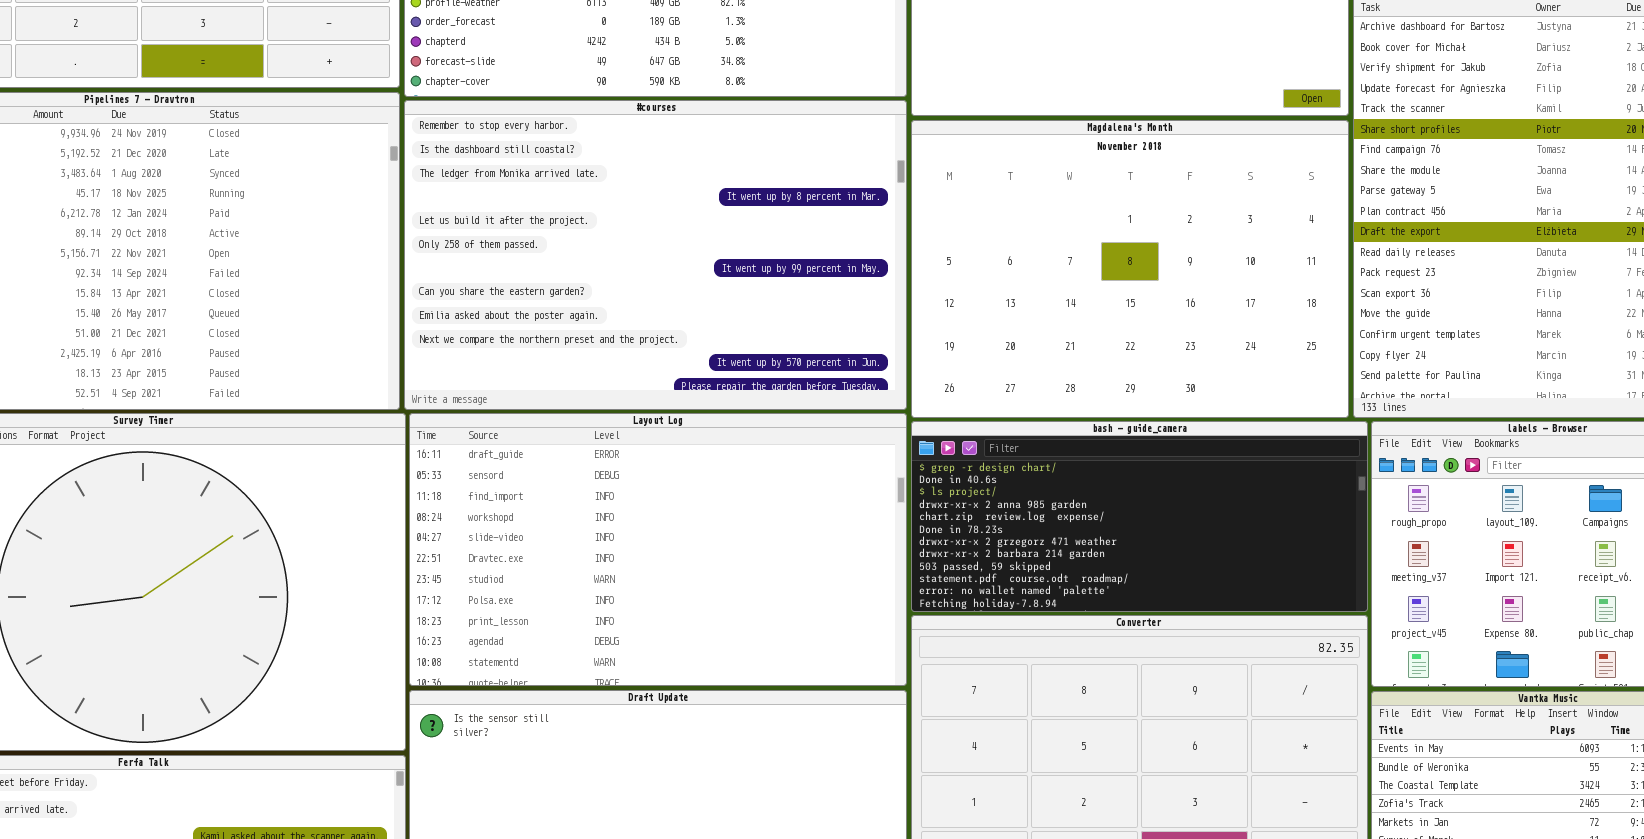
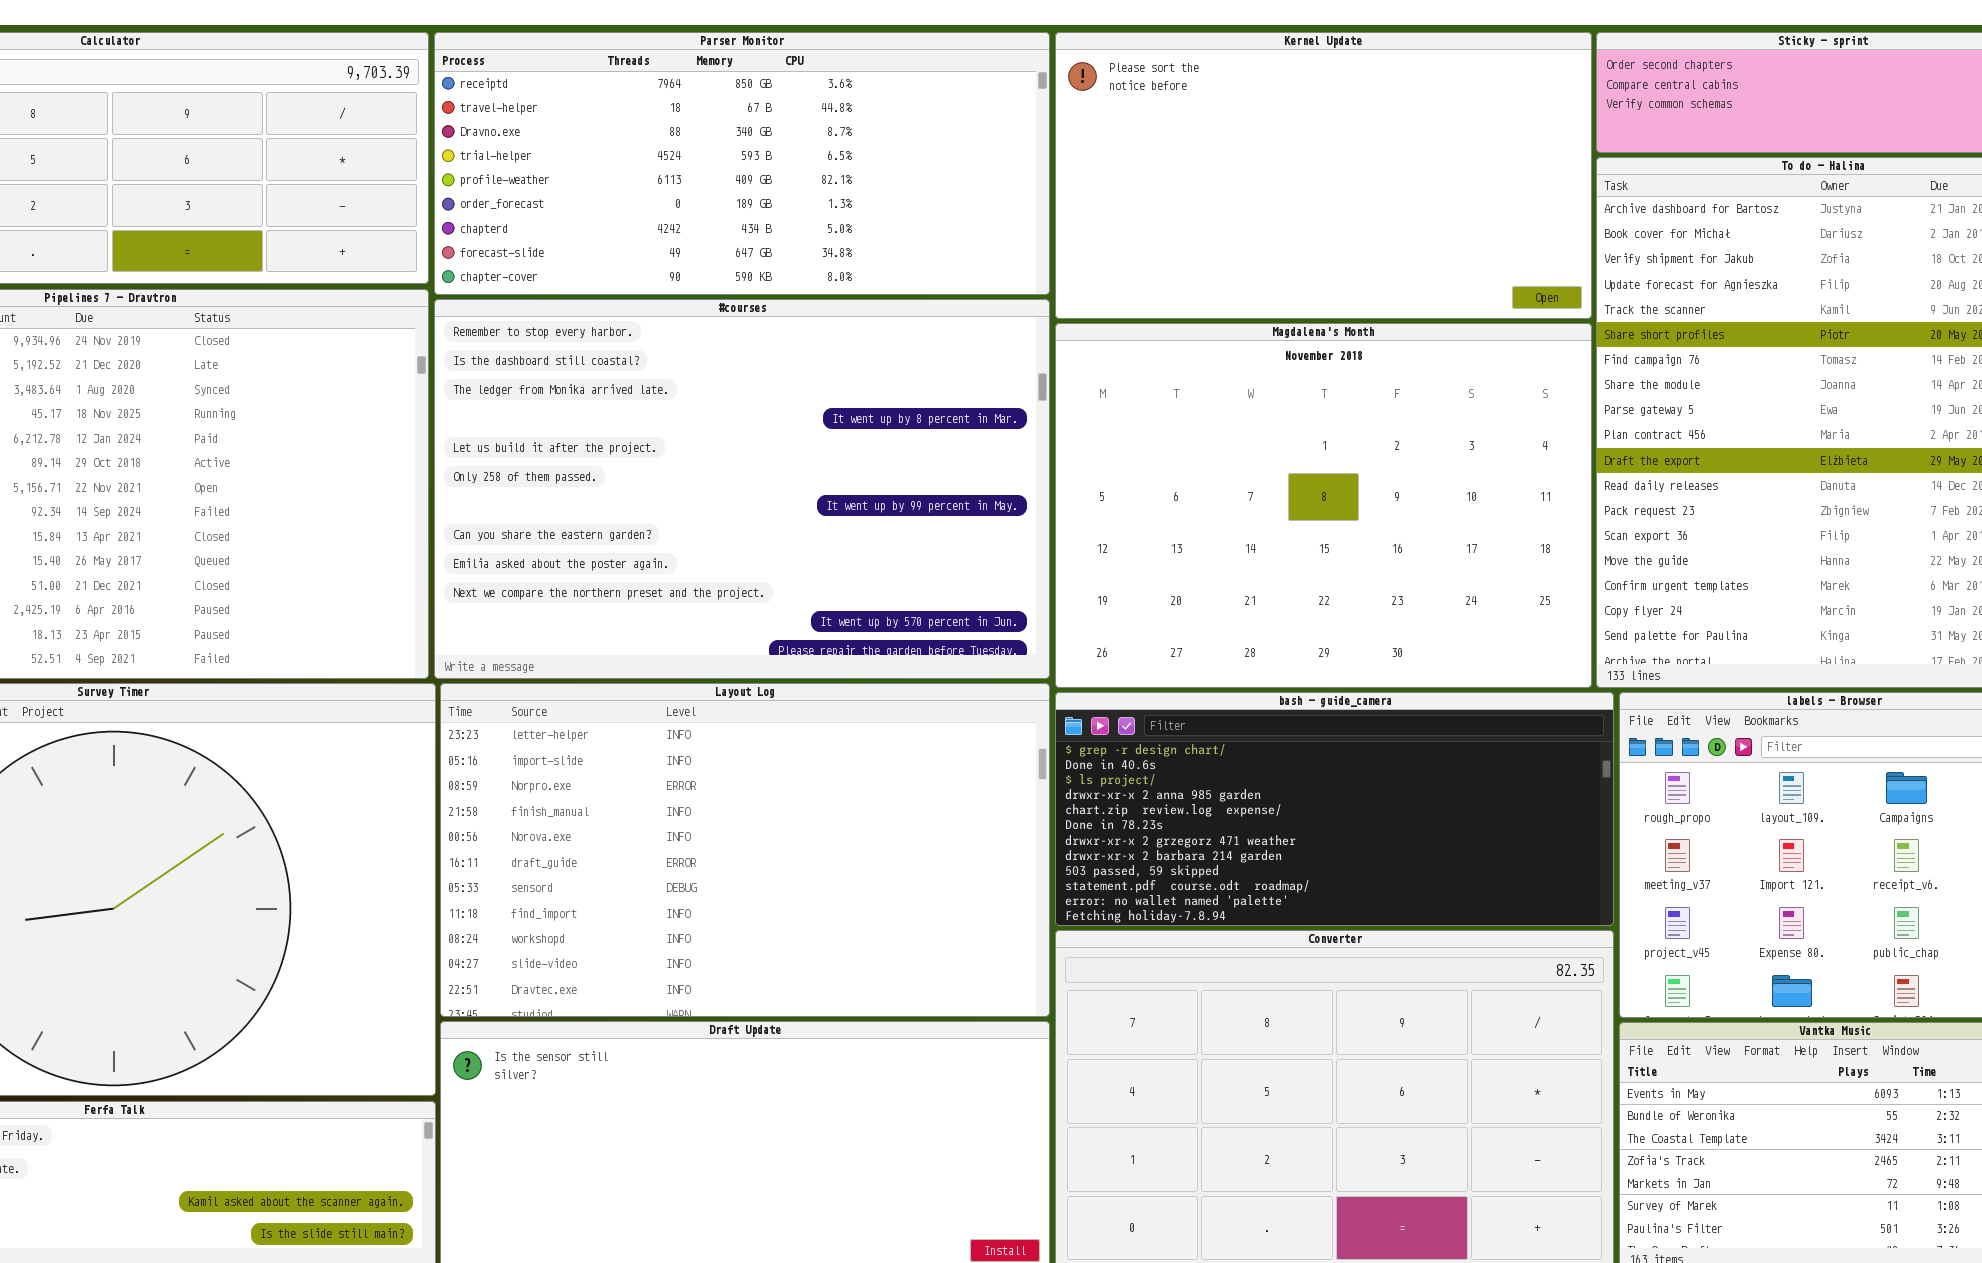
Layout Log: [409,413,907,686] -> [440,683,1050,1017], scrolled up 5 rows

